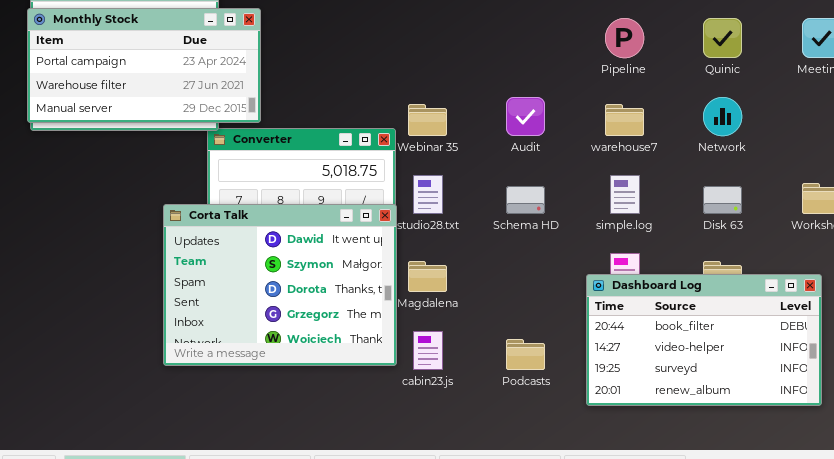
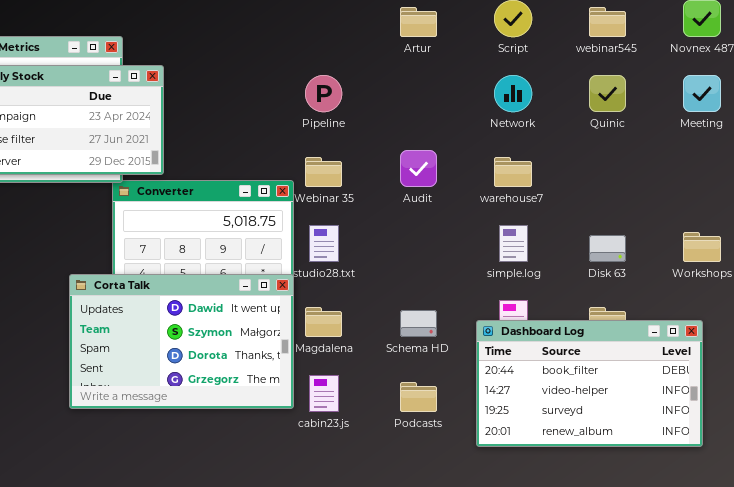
Pipeline: [605,18,644,58] -> [305,75,342,112], moved
Network: [703,97,742,136] -> [494,75,532,112], moved
Schema HD: [506,186,545,214] -> [400,310,437,337], moved
Corta Talk: [163,204,397,366] -> [69,274,294,409], resized

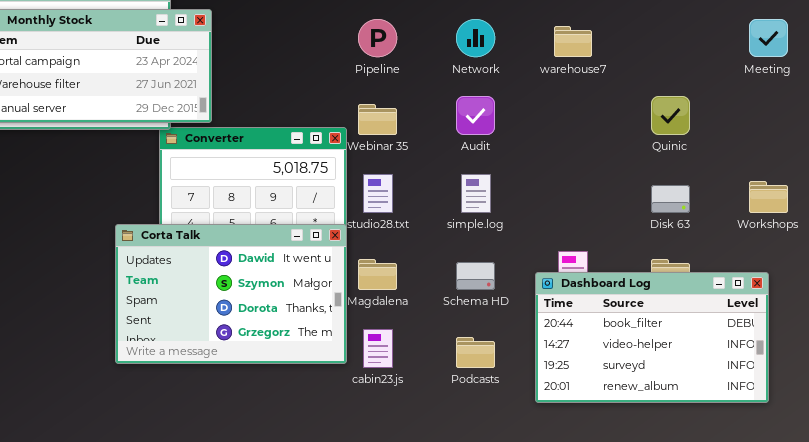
Network: [494,75,532,112] -> [456,19,495,57], moved
Quinic: [589,75,626,112] -> [651,96,690,135], moved
warehouse7: [494,157,532,187] -> [554,26,592,57], moved
simple.log: [499,225,528,262] -> [461,174,491,213], moved

